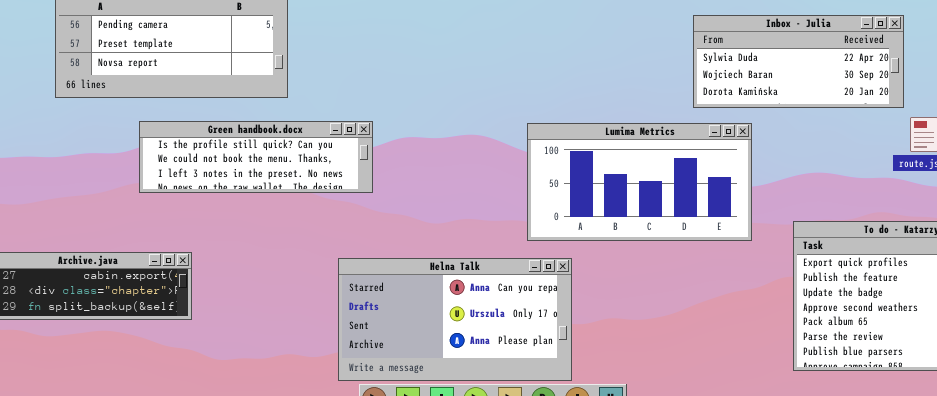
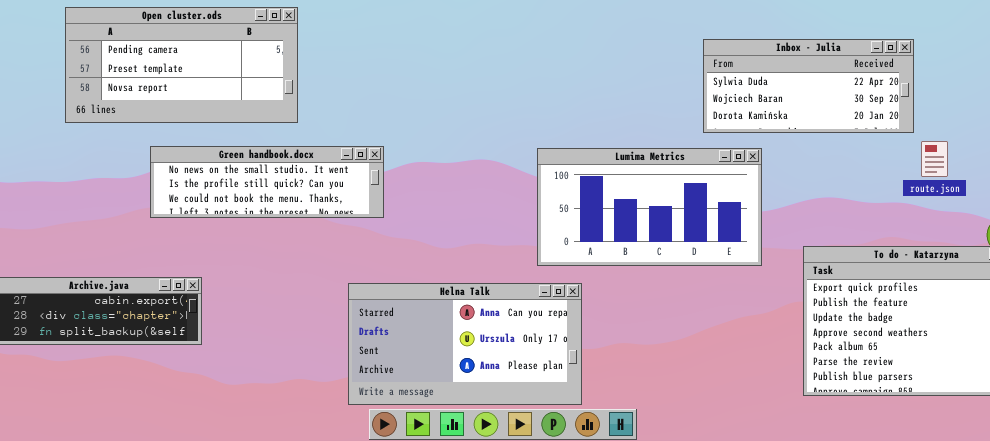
Green handbook.docx: [139,121,373,193] -> [150,146,384,218], scrolled up 1 row

